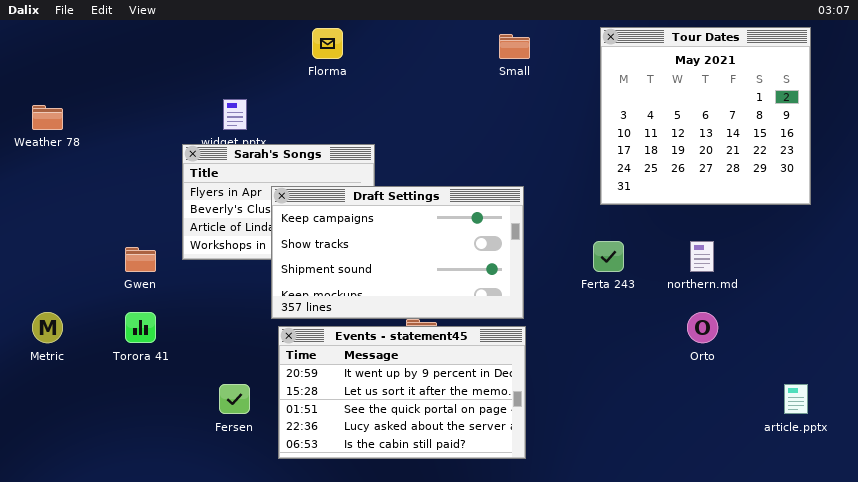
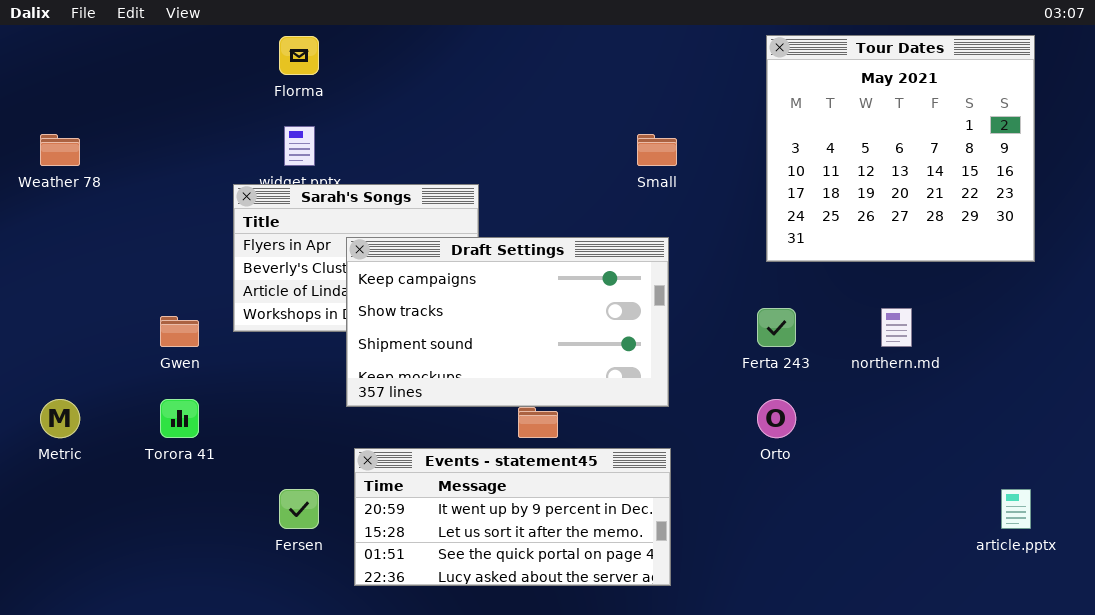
Florma: [312,28,343,59] -> [279,36,319,75], moved
Small: [499,34,530,59] -> [637,134,677,166], moved
Orto: [687,312,718,343] -> [757,399,796,438], moved
Events - statement45: [278,326,526,459] -> [354,448,671,586], resized

